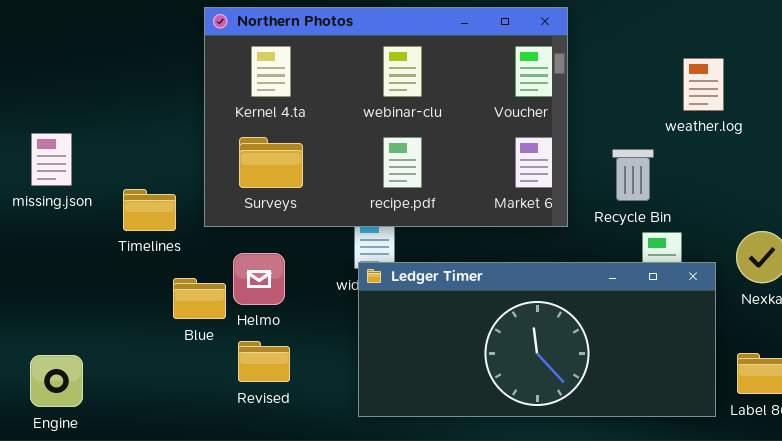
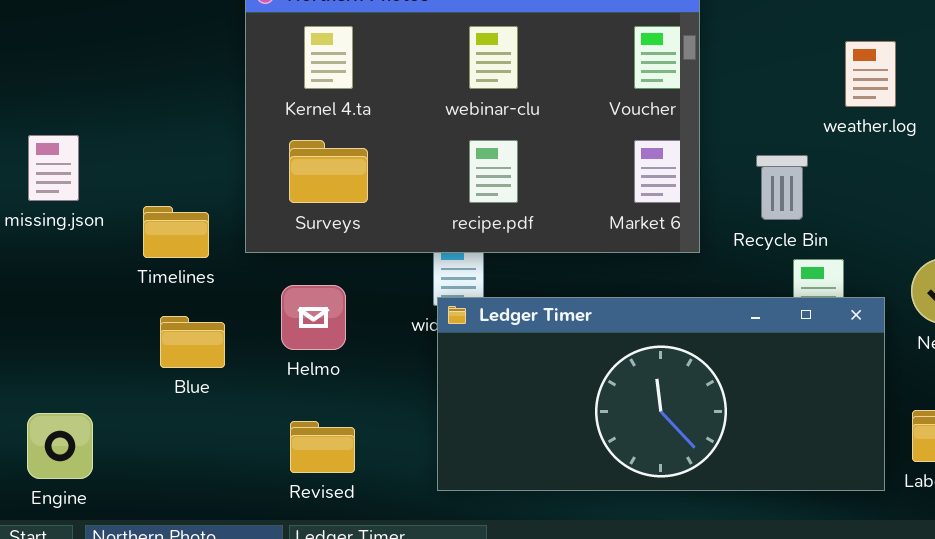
Blue: [173,278,226,319] -> [160,316,225,368], moved
Revised: [238,341,290,382] -> [290,421,355,473], moved

